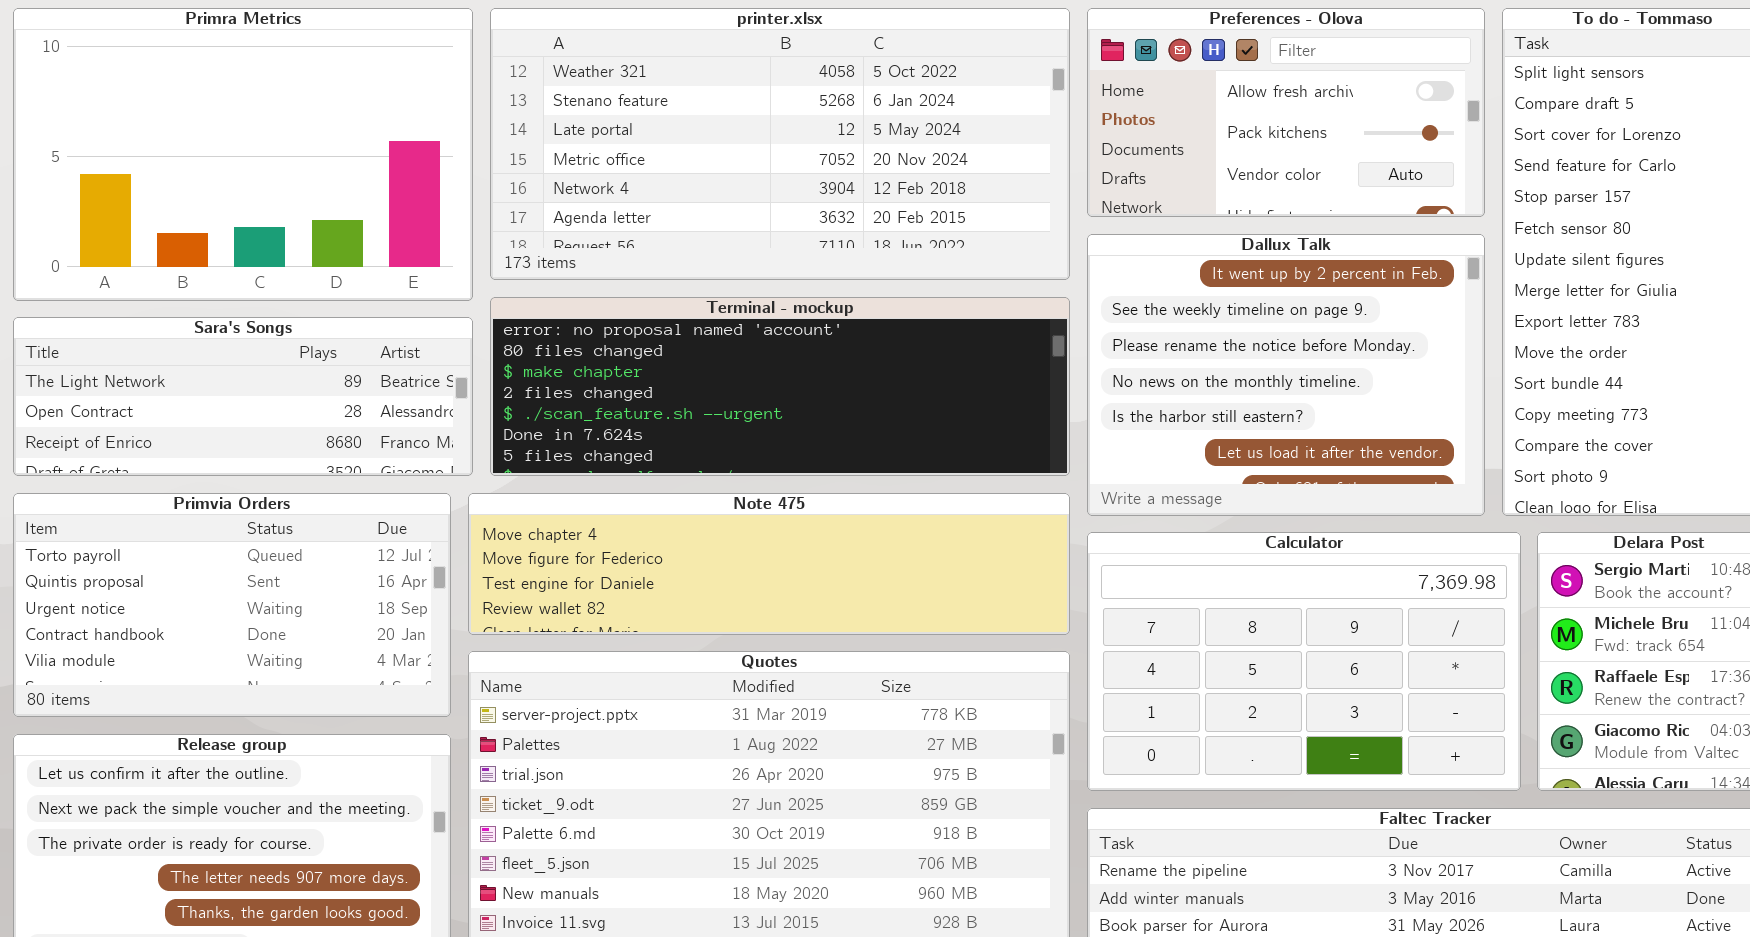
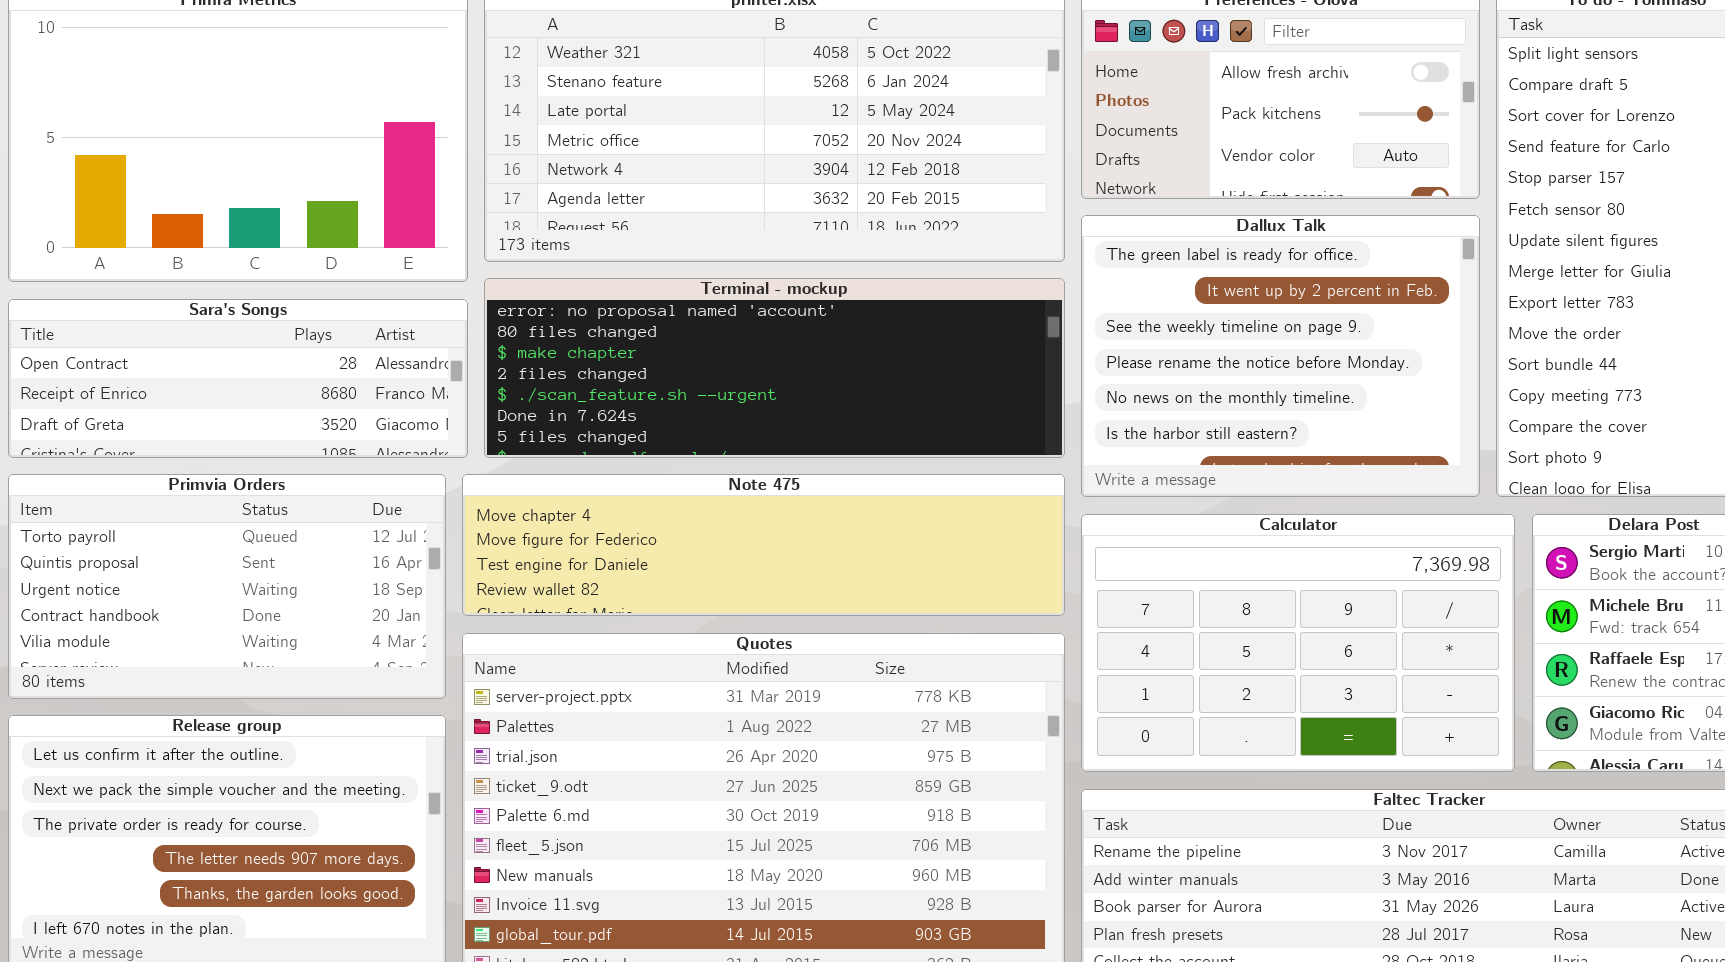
Dallux Talk: [1087,234,1485,516] -> [1081,215,1480,497], scrolled up 1 row
Sara's Songs: [13,317,473,476] -> [8,299,468,458], scrolled down 1 row

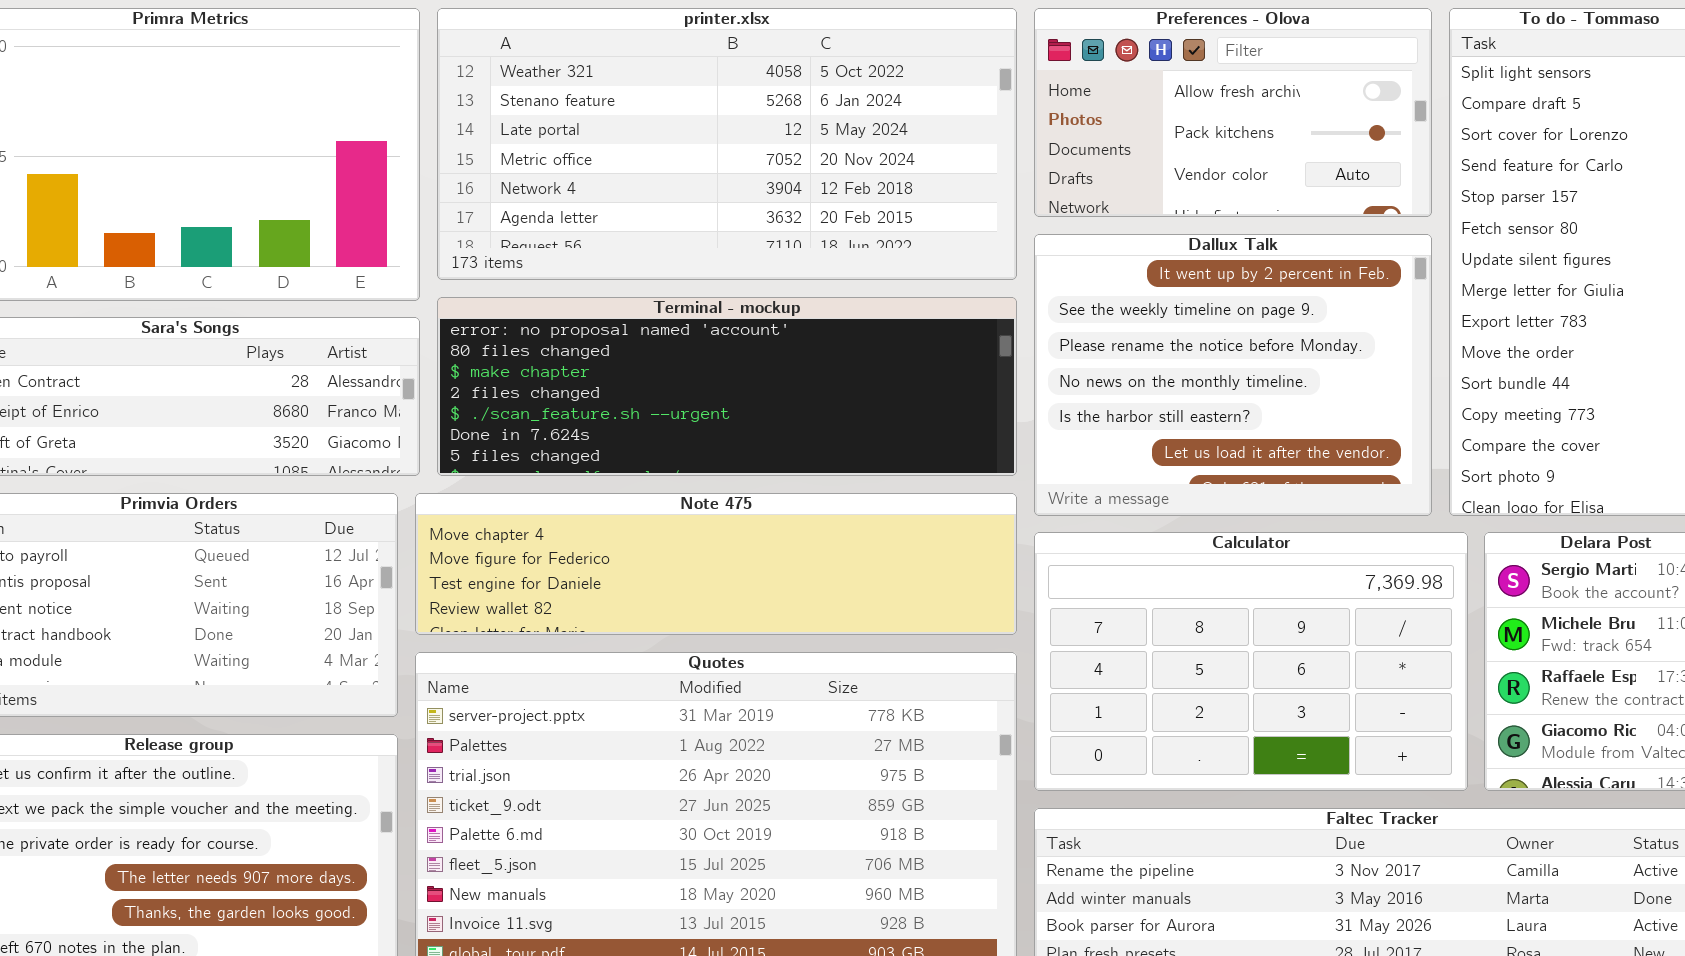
Dallux Talk: [1081,215,1480,497] -> [1034,234,1432,516], scrolled down 1 row

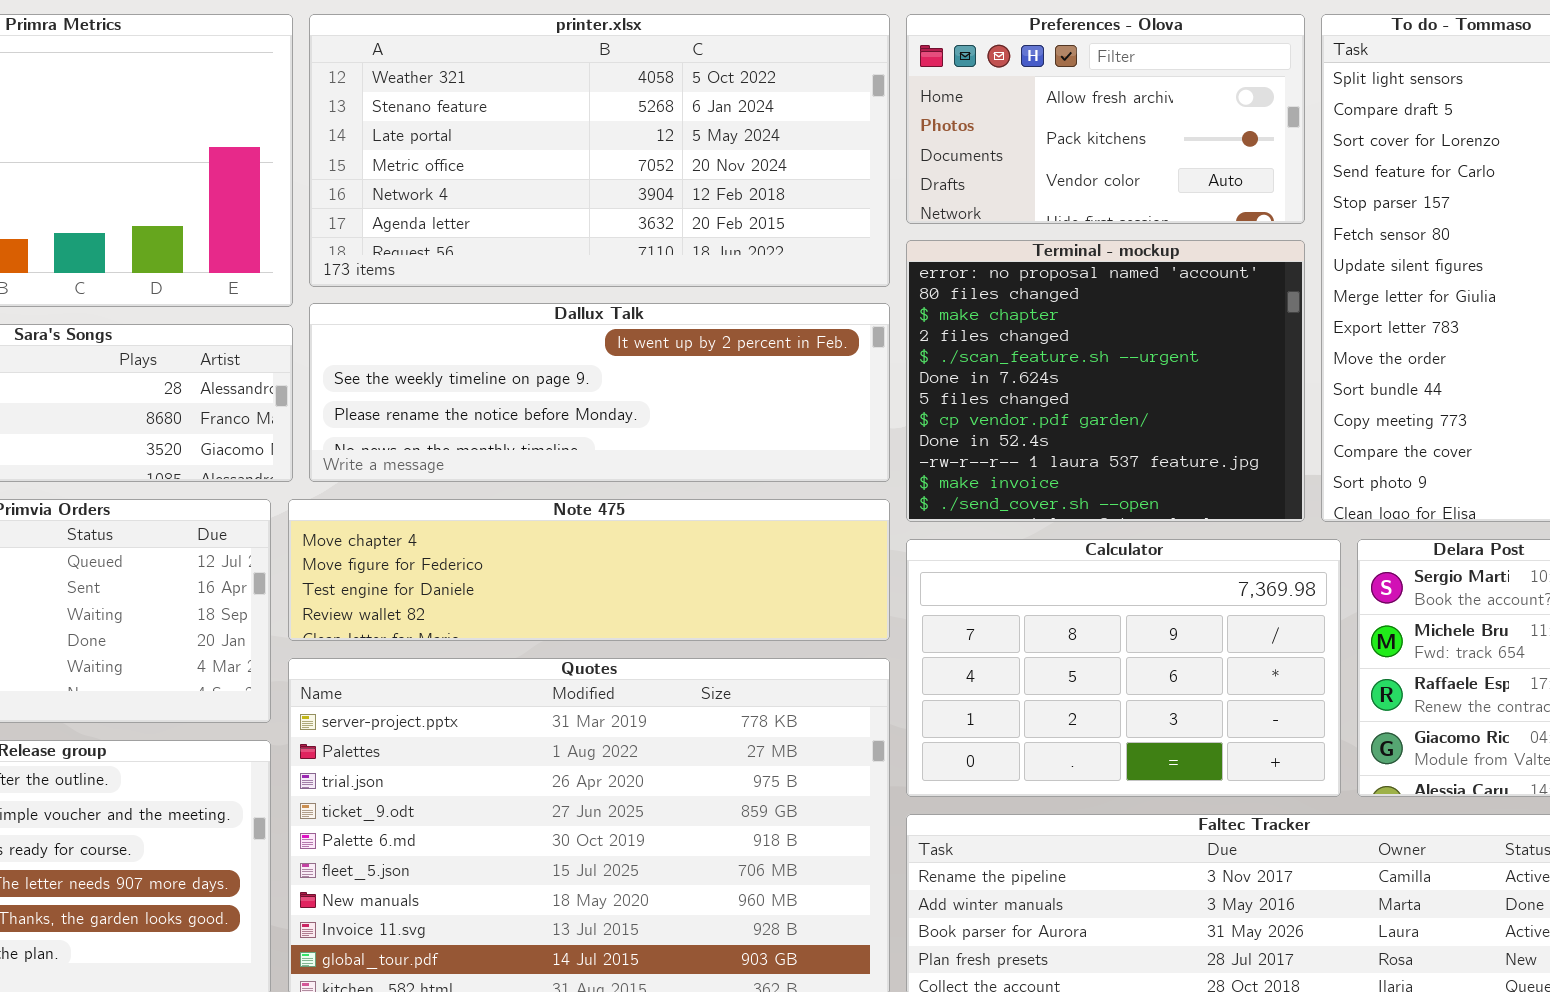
Dallux Talk: [1034,234,1432,516] -> [309,303,890,482], moved, resized
Terminal - mockup: [437,297,1017,476] -> [906,240,1305,522], moved, resized

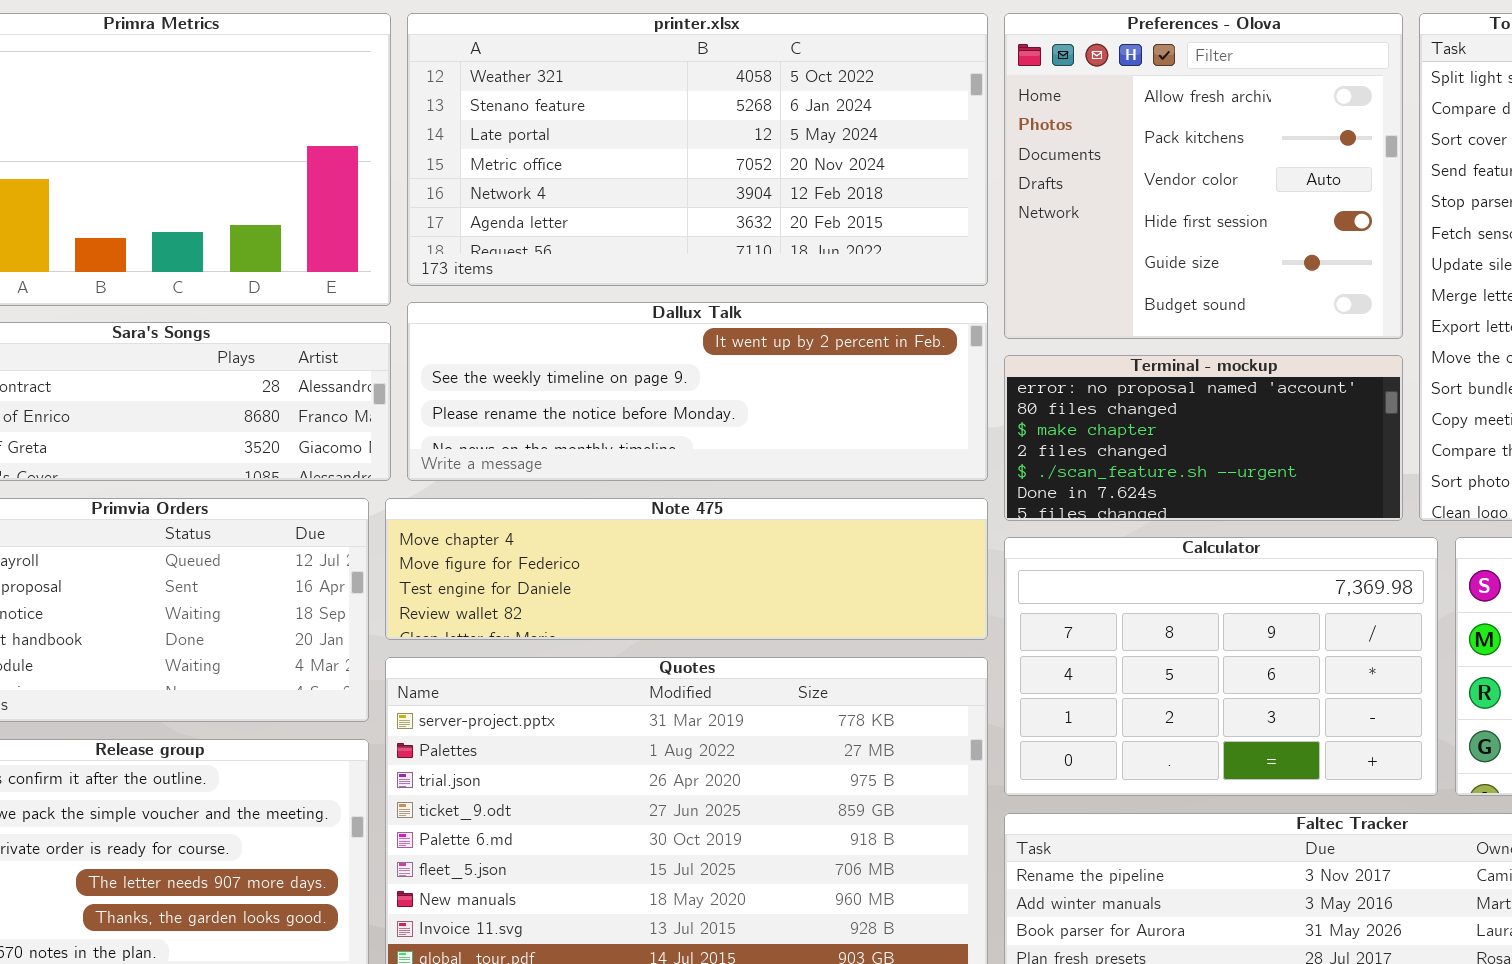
Preferences - Olova: [906,14,1305,224] -> [1004,13,1403,339], resized
Terminal - mockup: [906,240,1305,522] -> [1004,355,1403,521], resized

